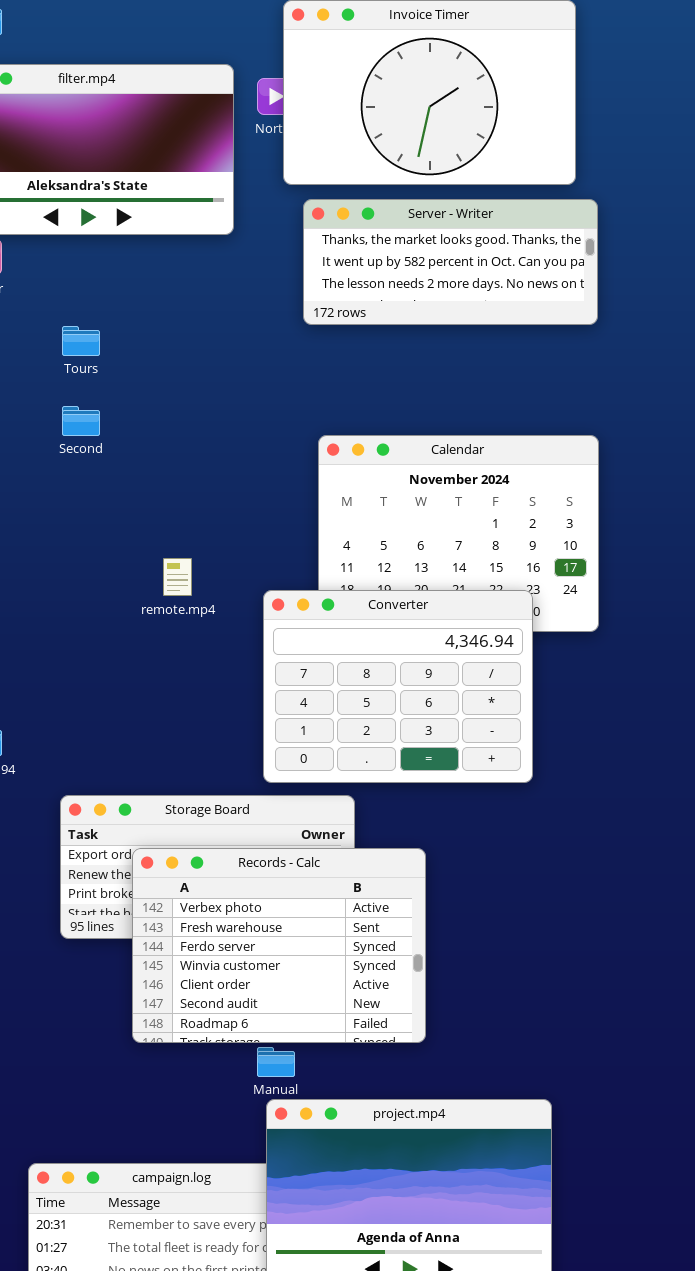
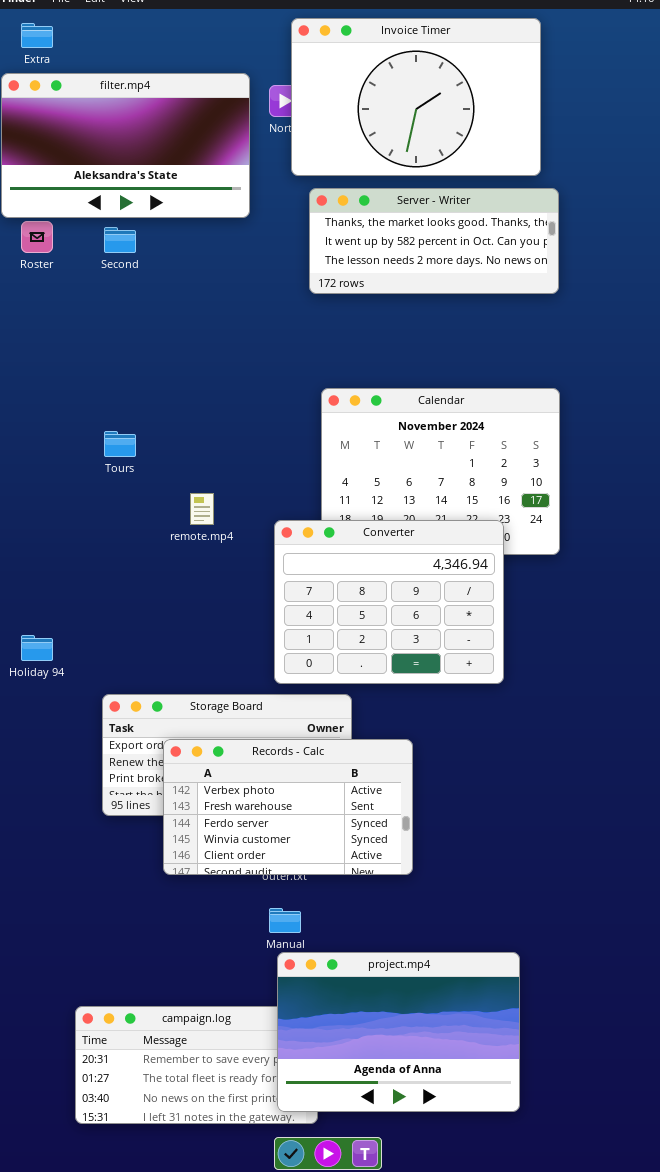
Tours: [62,326,100,356] -> [104,431,136,457], moved
Second: [62,406,100,436] -> [104,227,136,253], moved
Records - Calc: [132,848,426,1043] -> [163,739,413,875], resized

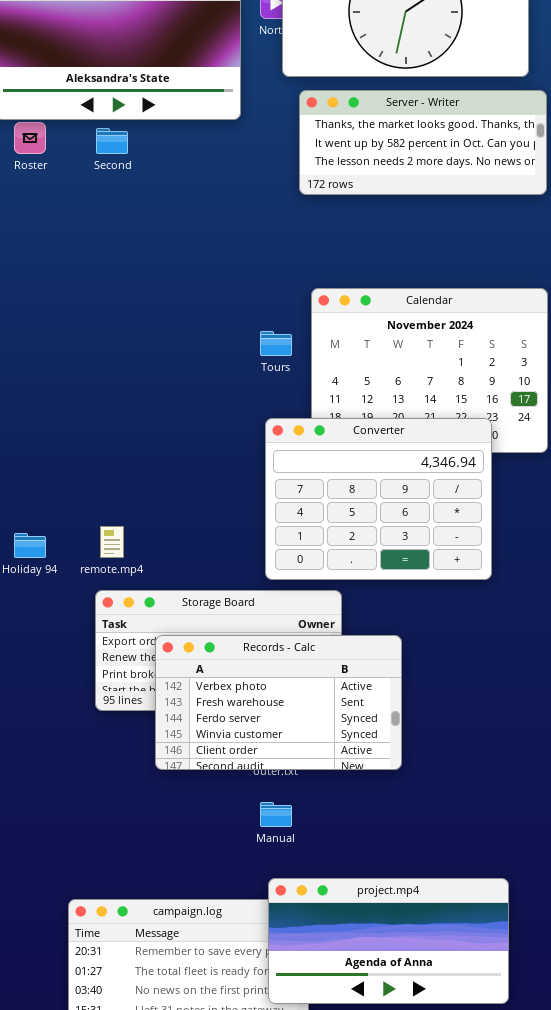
Tours: [104,431,136,457] -> [260,331,292,356], moved
remote.mp4: [190,493,214,525] -> [100,526,124,558], moved
project.mp4: [277,952,520,1112] -> [268,878,509,1004], resized

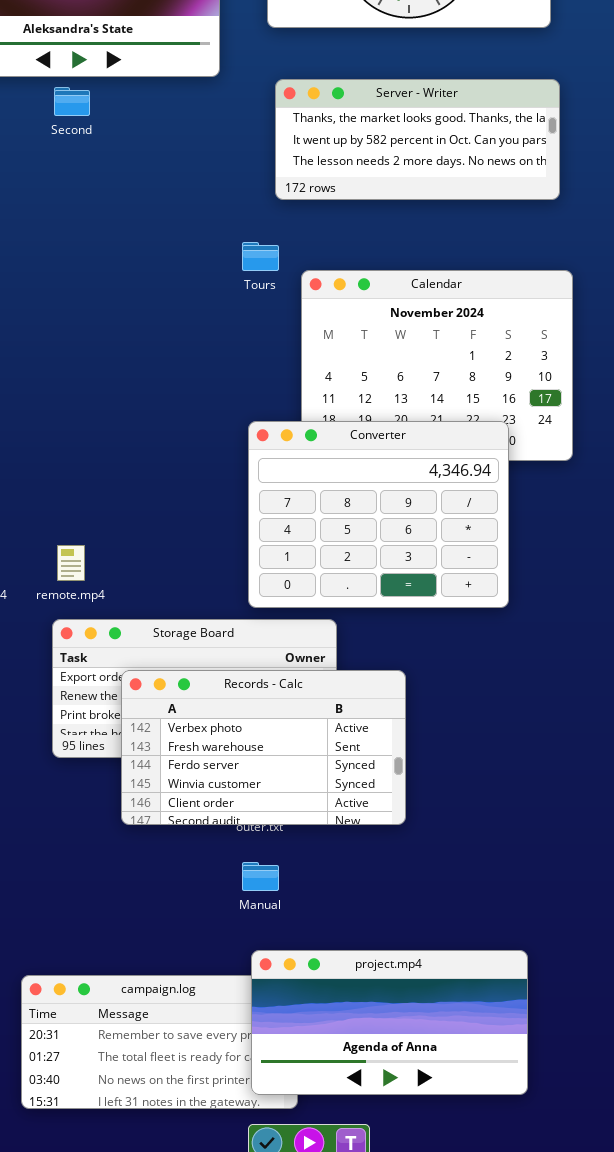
Server - Writer: [299,90,547,195] -> [275,79,560,200], moved
Tours: [260,331,292,356] -> [242,242,279,271], moved

